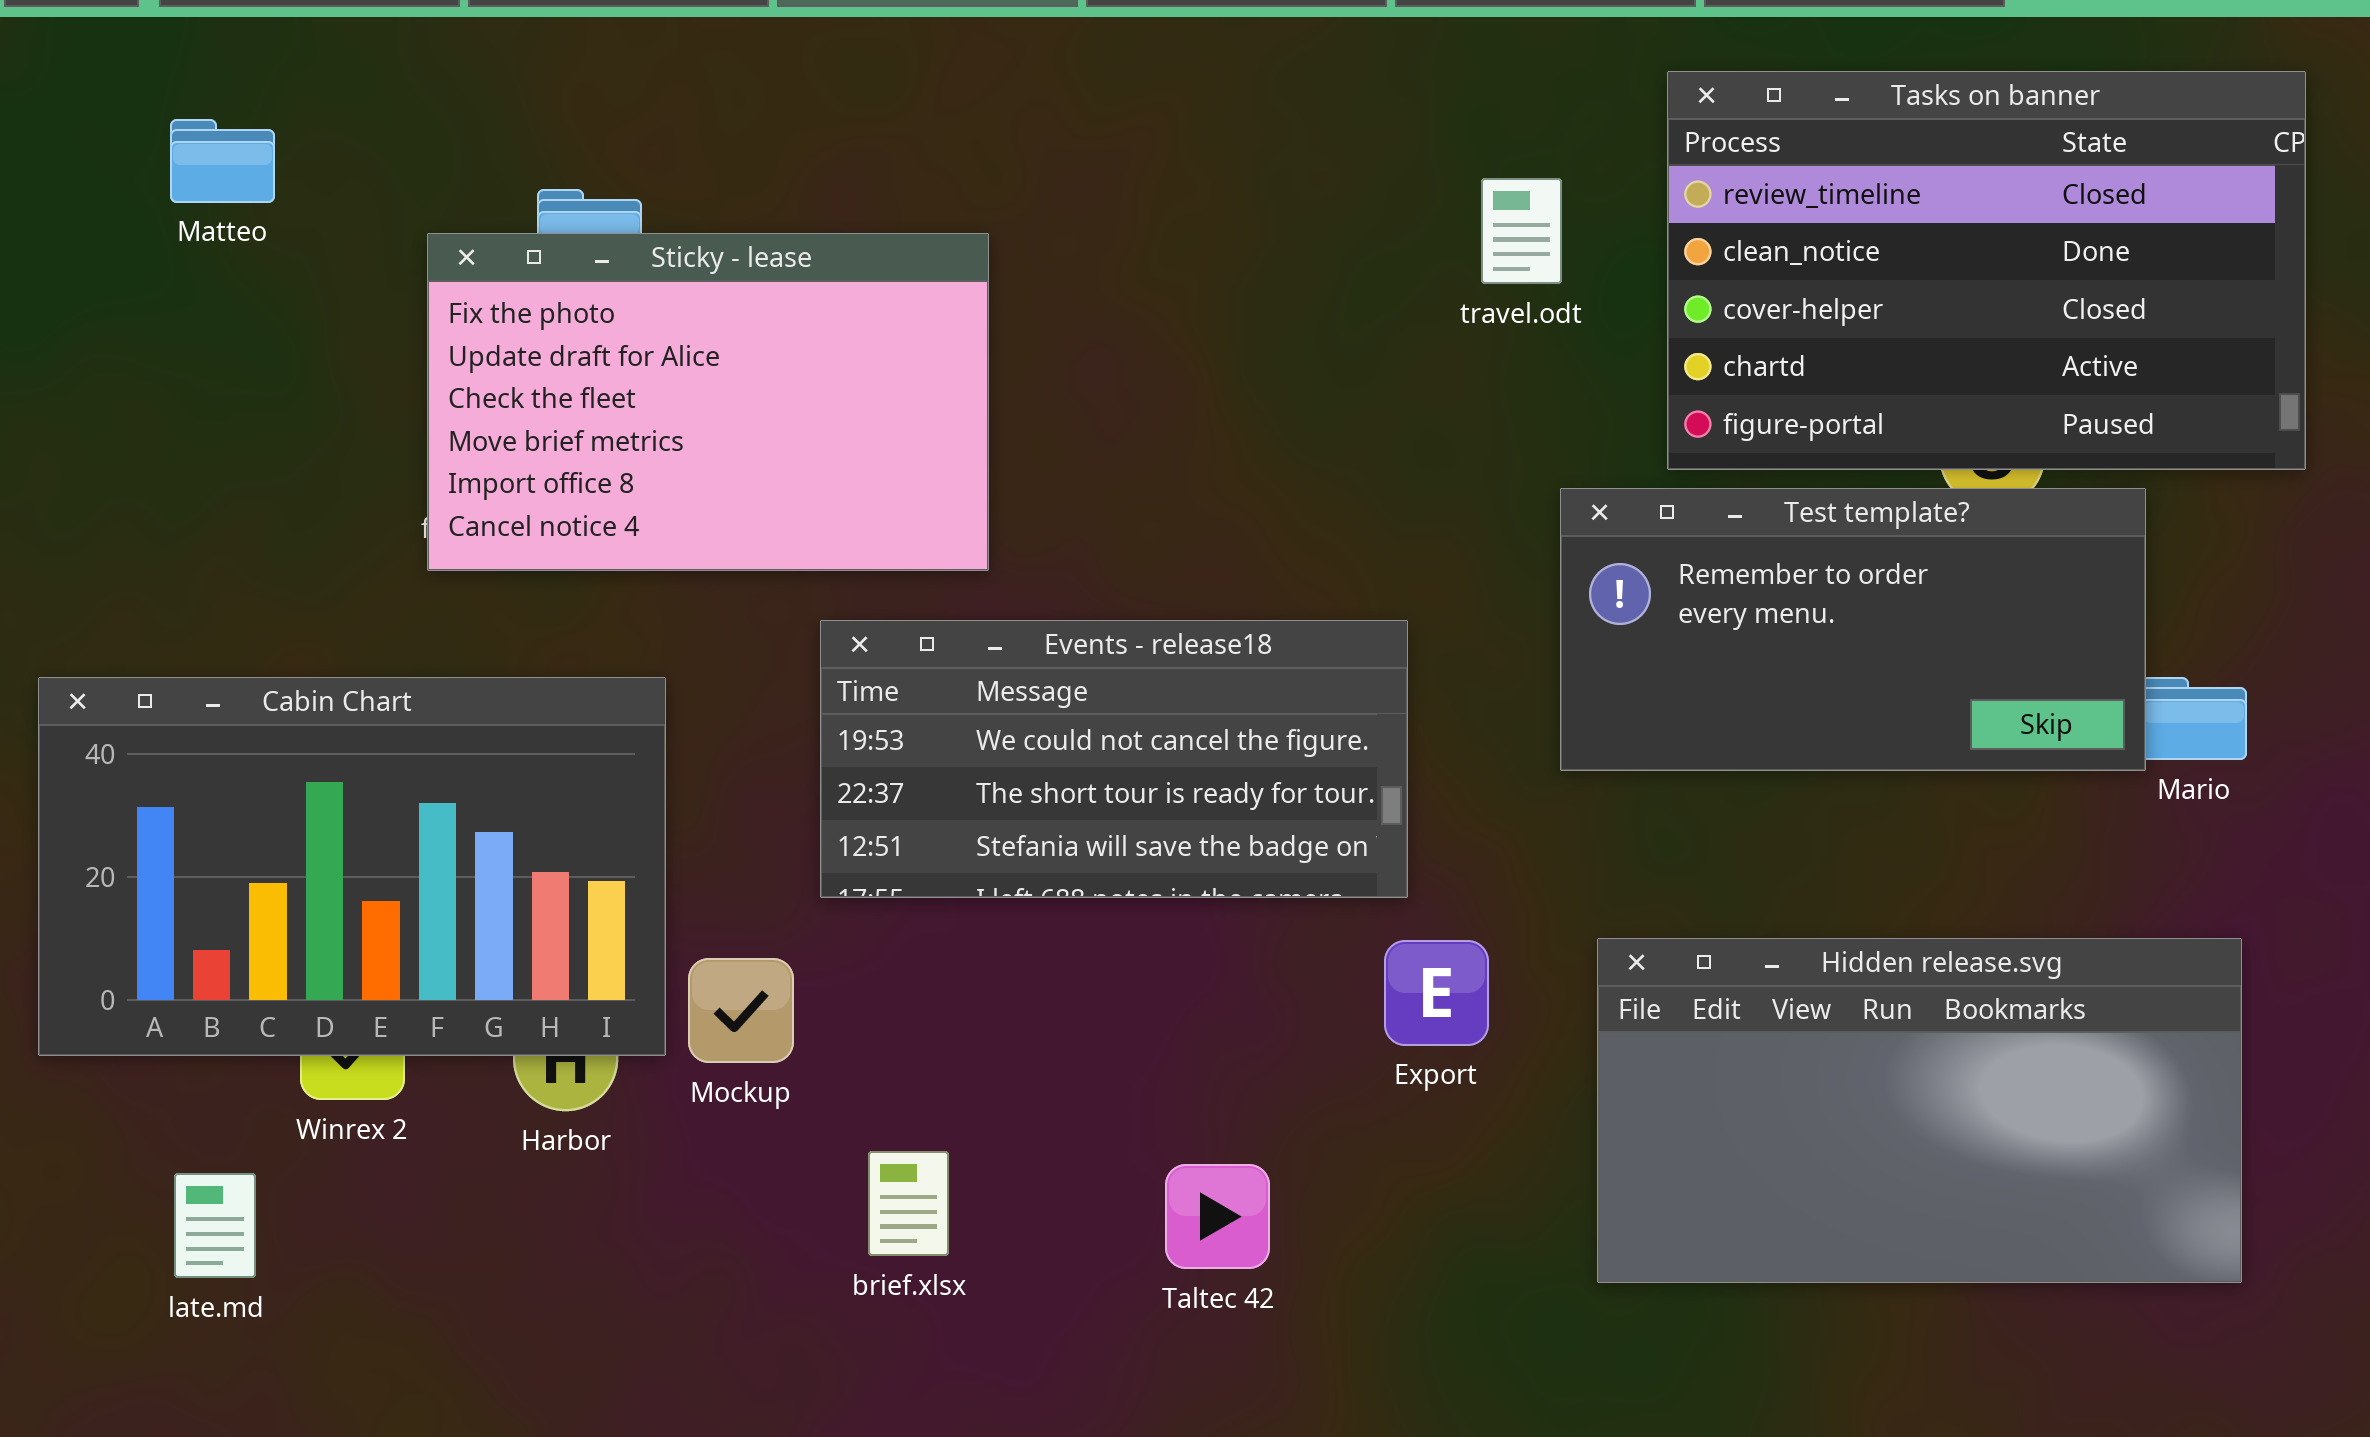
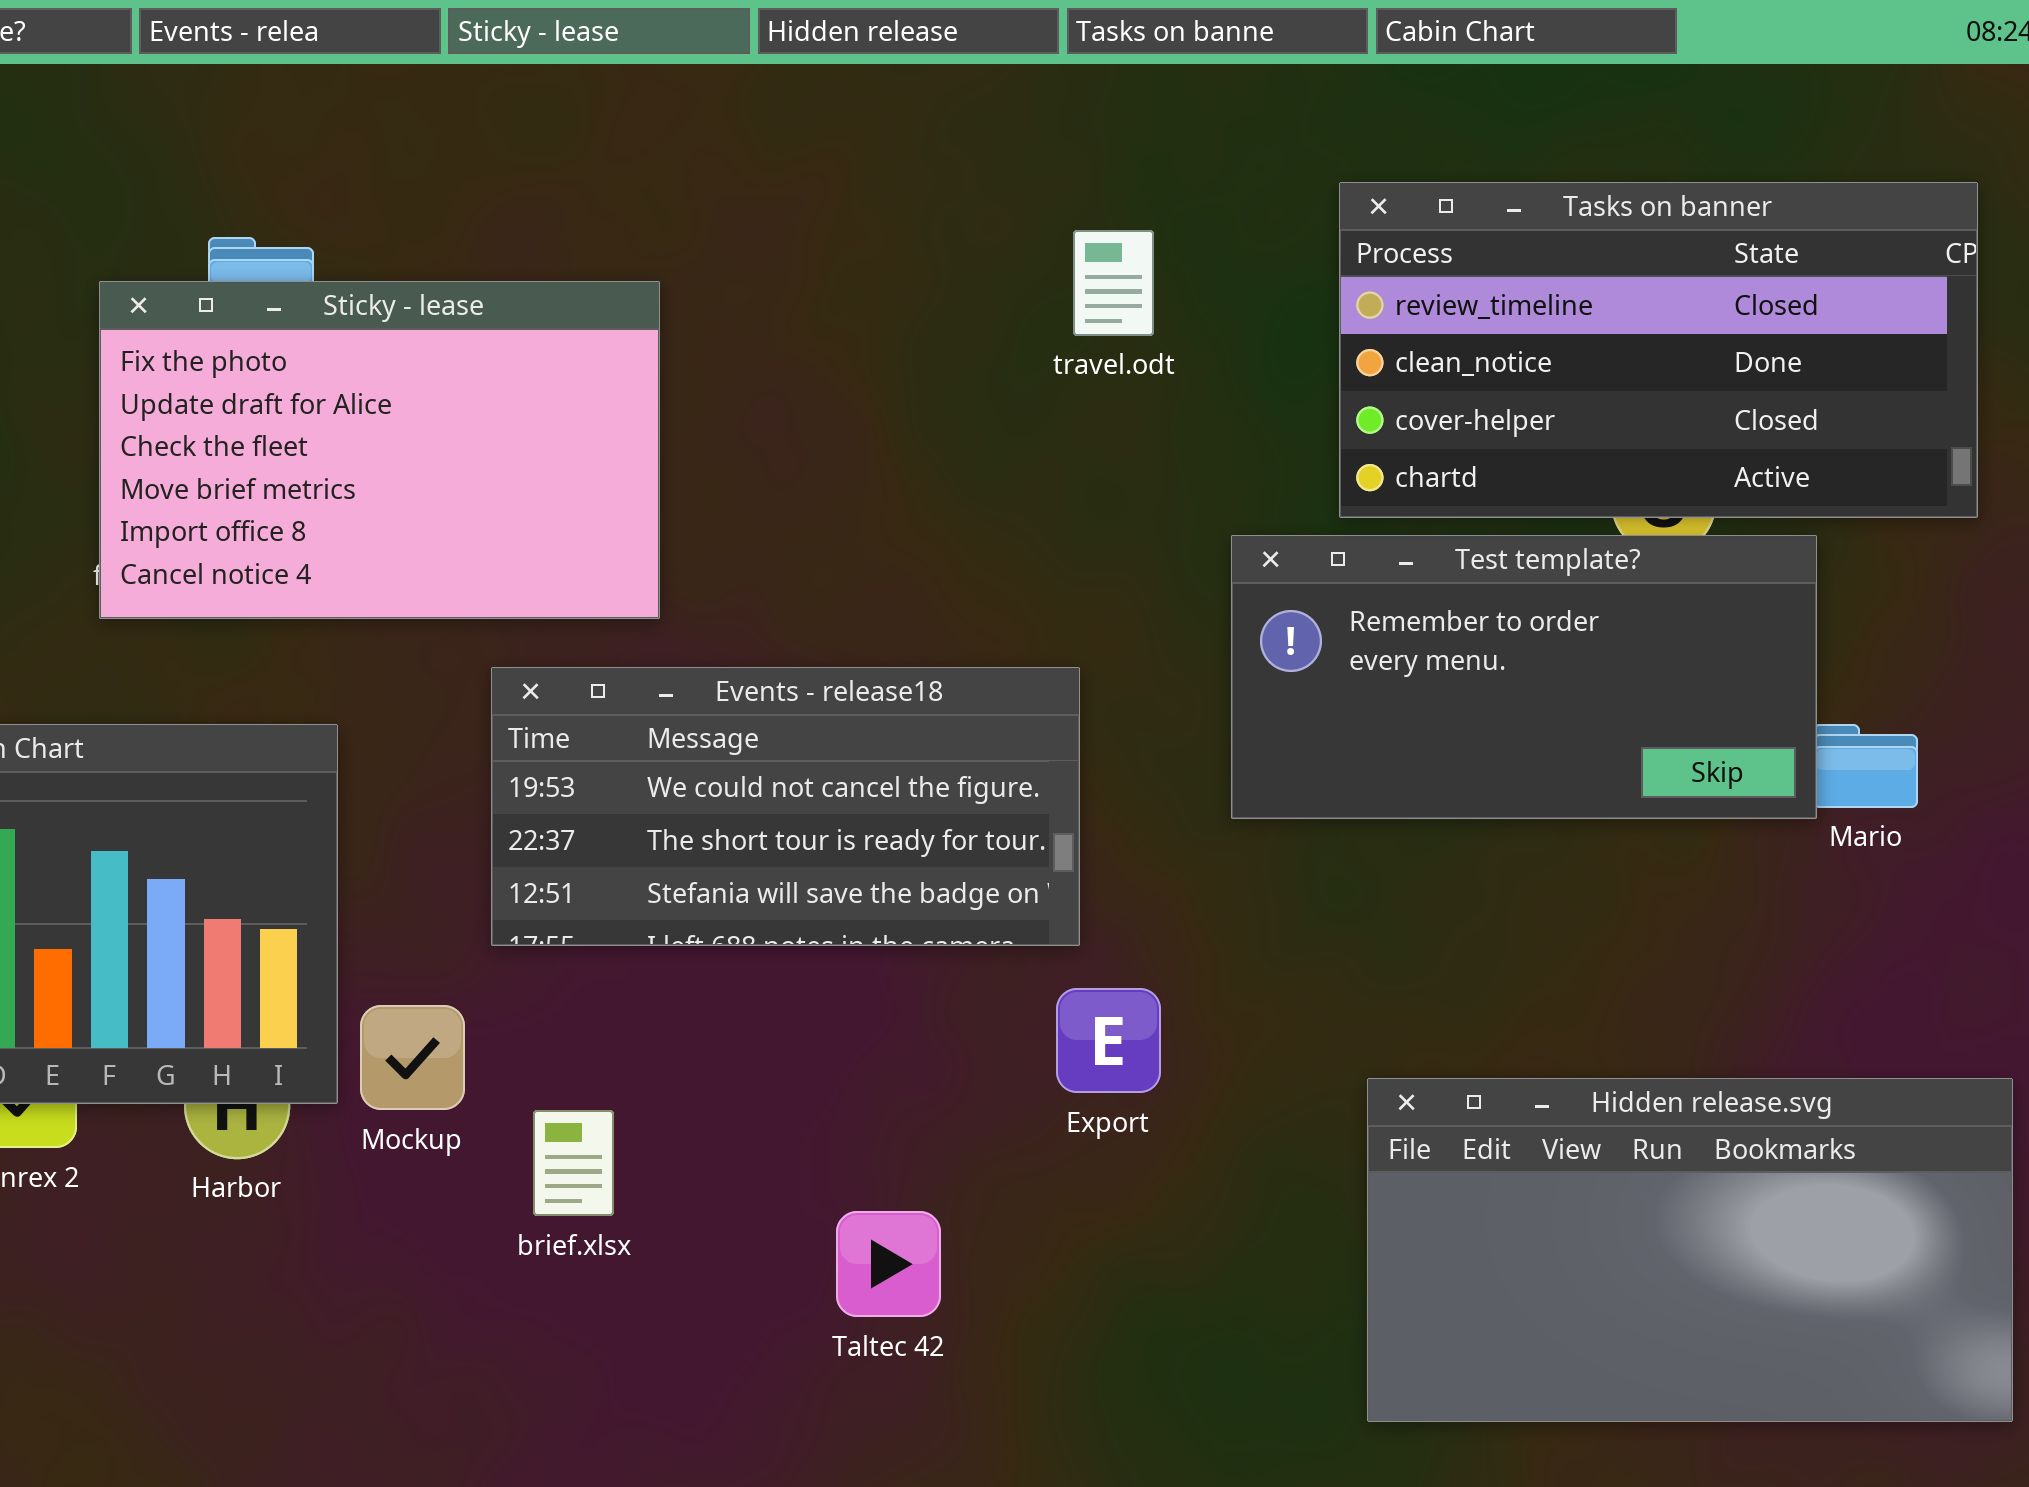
Tasks on banner: [1667,71,2306,470] -> [1339,182,1978,518], resized
travel.odt: [1481,178,1562,284] -> [1073,230,1154,336], moved
Hidden release.svg: [1597,938,2242,1283] -> [1367,1078,2013,1422], moved
brief.xlsx: [868,1151,949,1256] -> [533,1110,614,1216], moved

